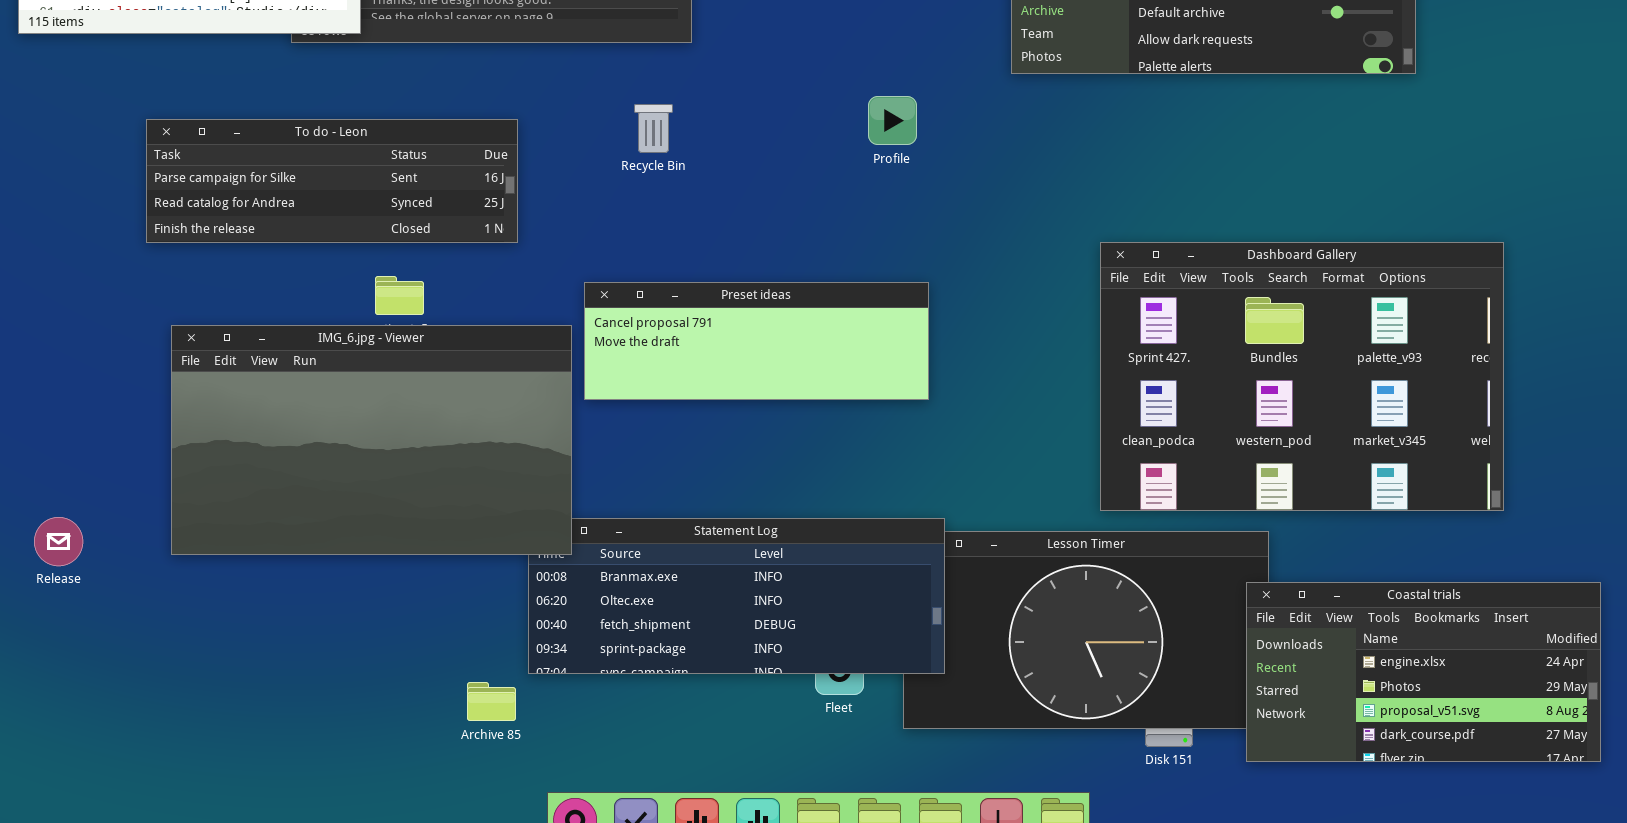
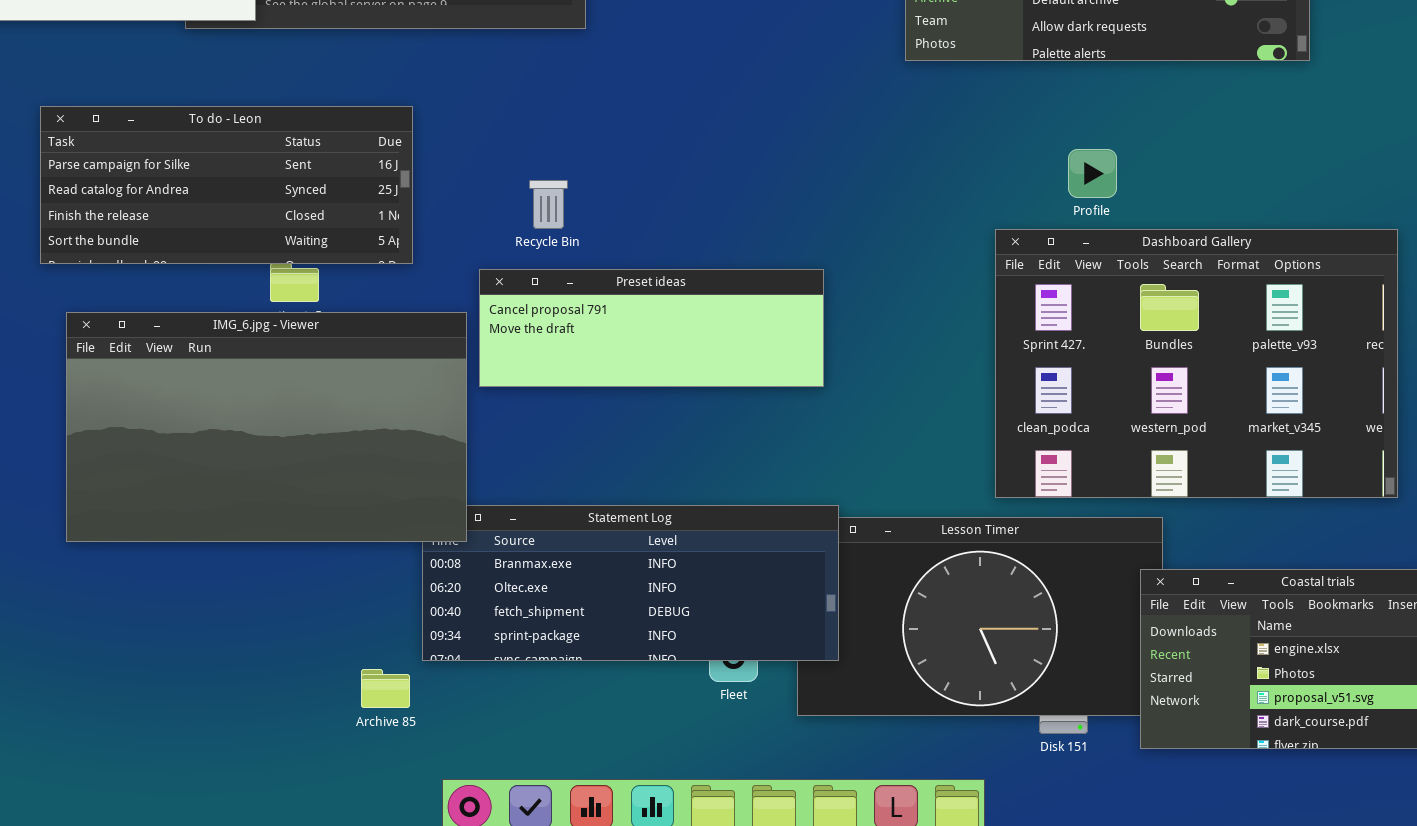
Profile: [868,96,917,145] -> [1068,149,1117,198], moved
Recycle Bin: [634,104,673,153] -> [529,180,568,229], moved
To do - Leon: [146,119,518,243] -> [40,106,413,264], resized

